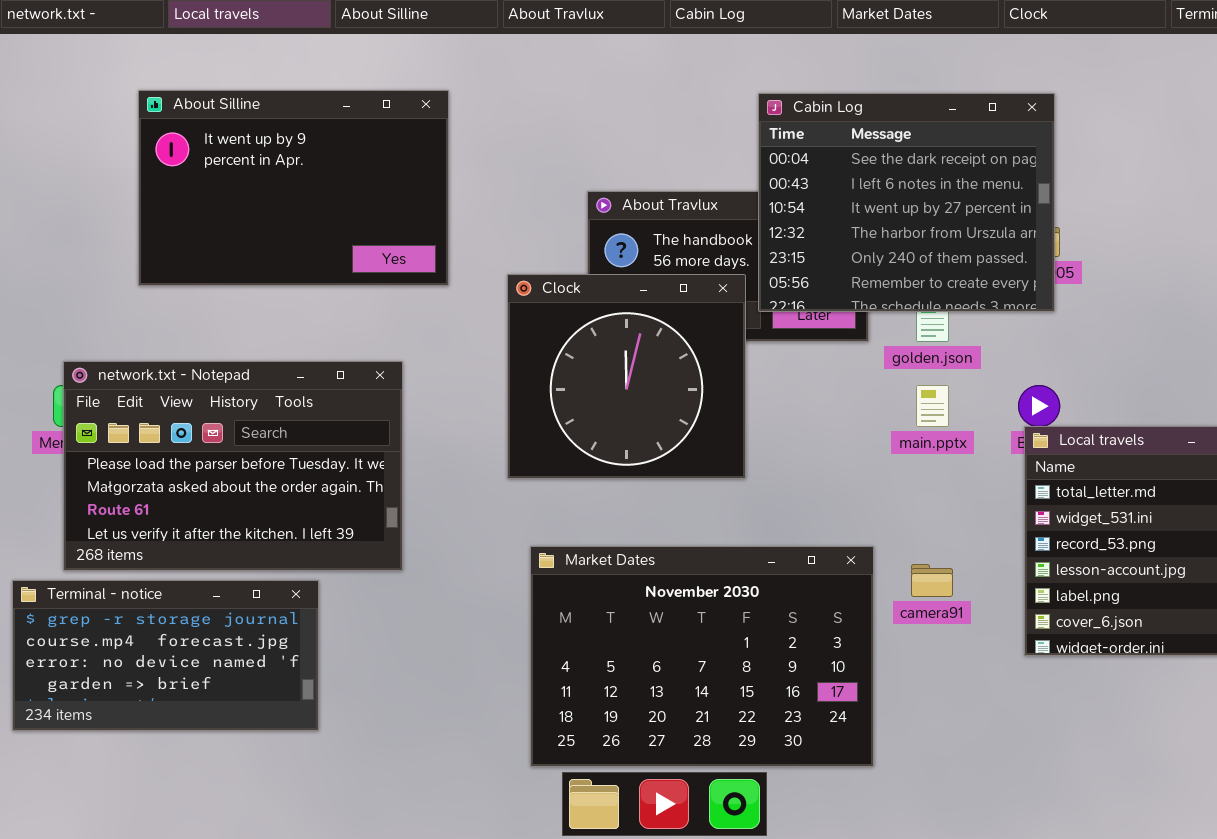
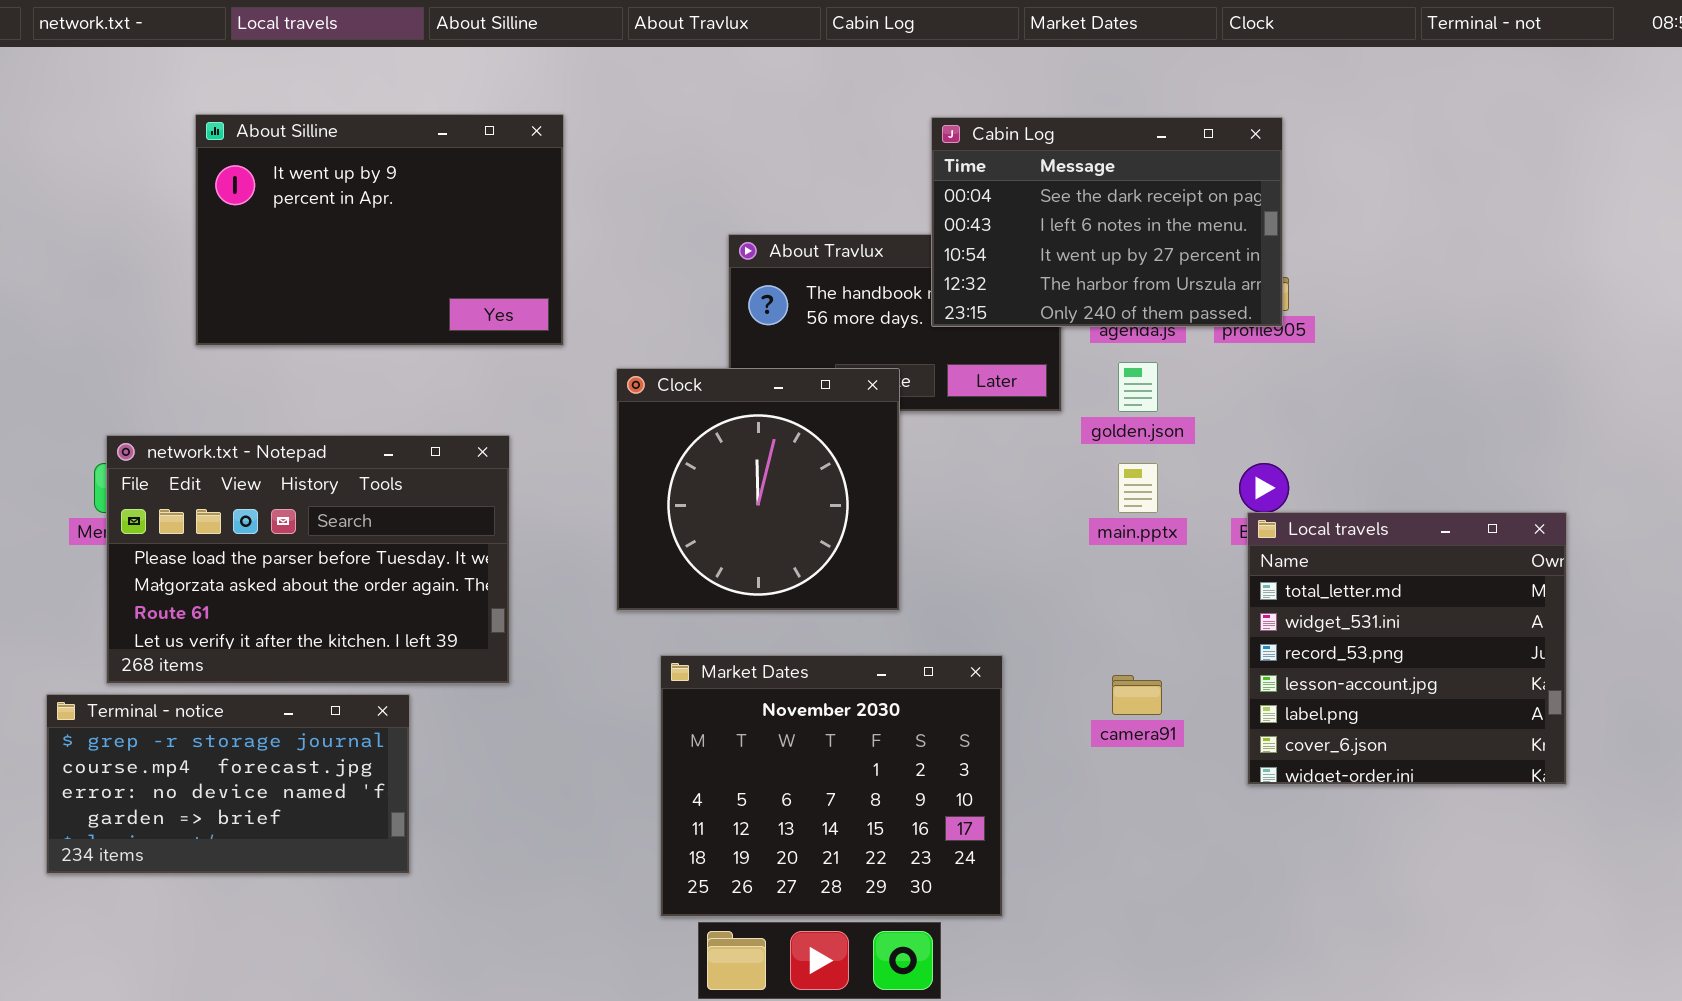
Cabin Log: [758,93,1055,312] -> [931,117,1283,327], resized
Clock: [507,274,746,479] -> [616,368,900,611], moved
Market Dates: [530,546,874,767] -> [660,655,1003,917], resized

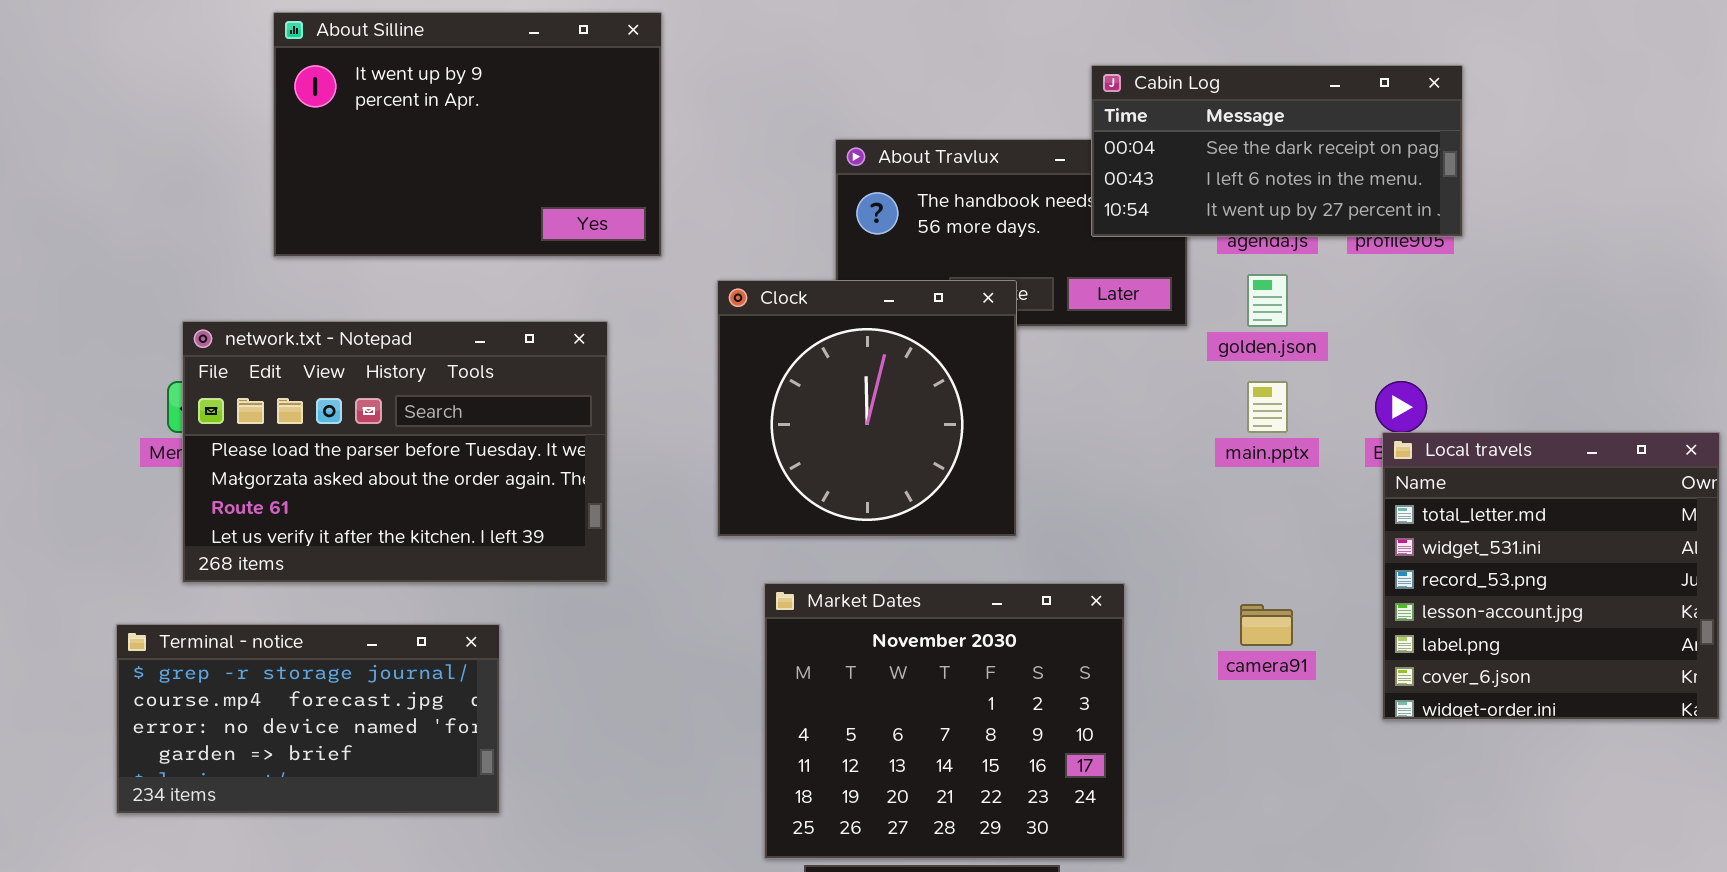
Cabin Log: [931,117,1283,327] -> [1091,65,1463,237], moved, resized
network.txt - Notepad: [106,435,510,684] -> [182,321,608,583], moved

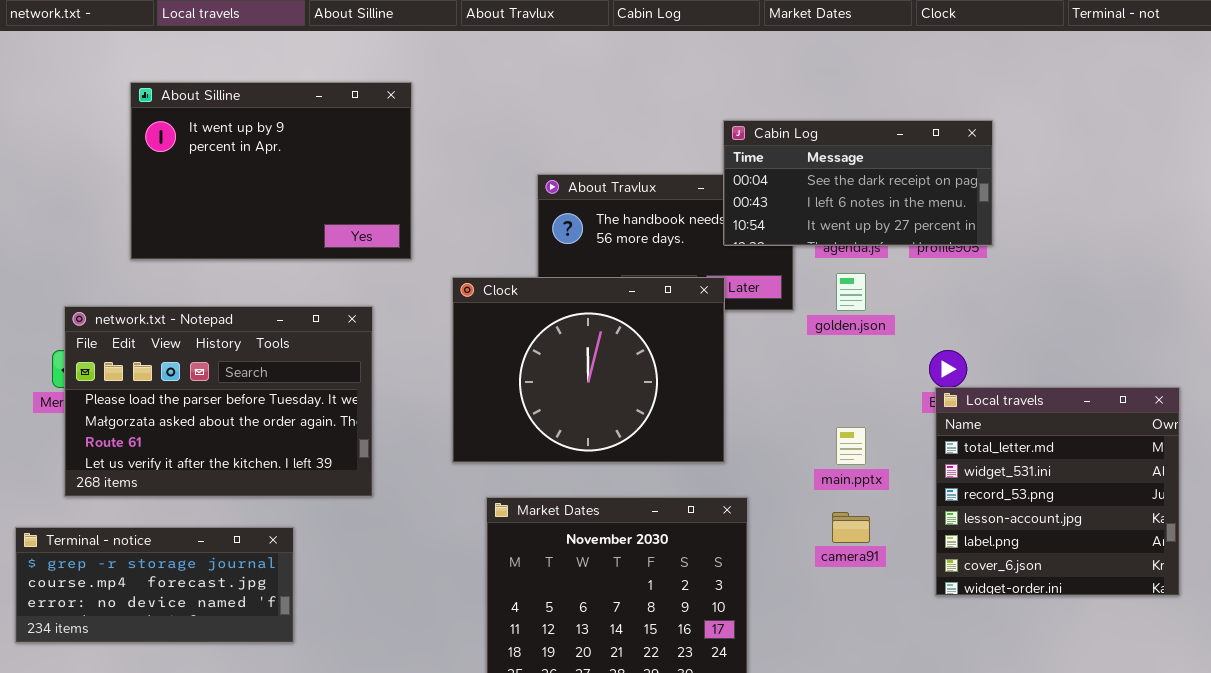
Clock: [717,280,1017,537] -> [452,277,725,463], resized
main.pptx: [1247,381,1288,433] -> [836,427,866,465], moved
Terminal - notice: [116,624,500,814] -> [15,527,294,643], resized

